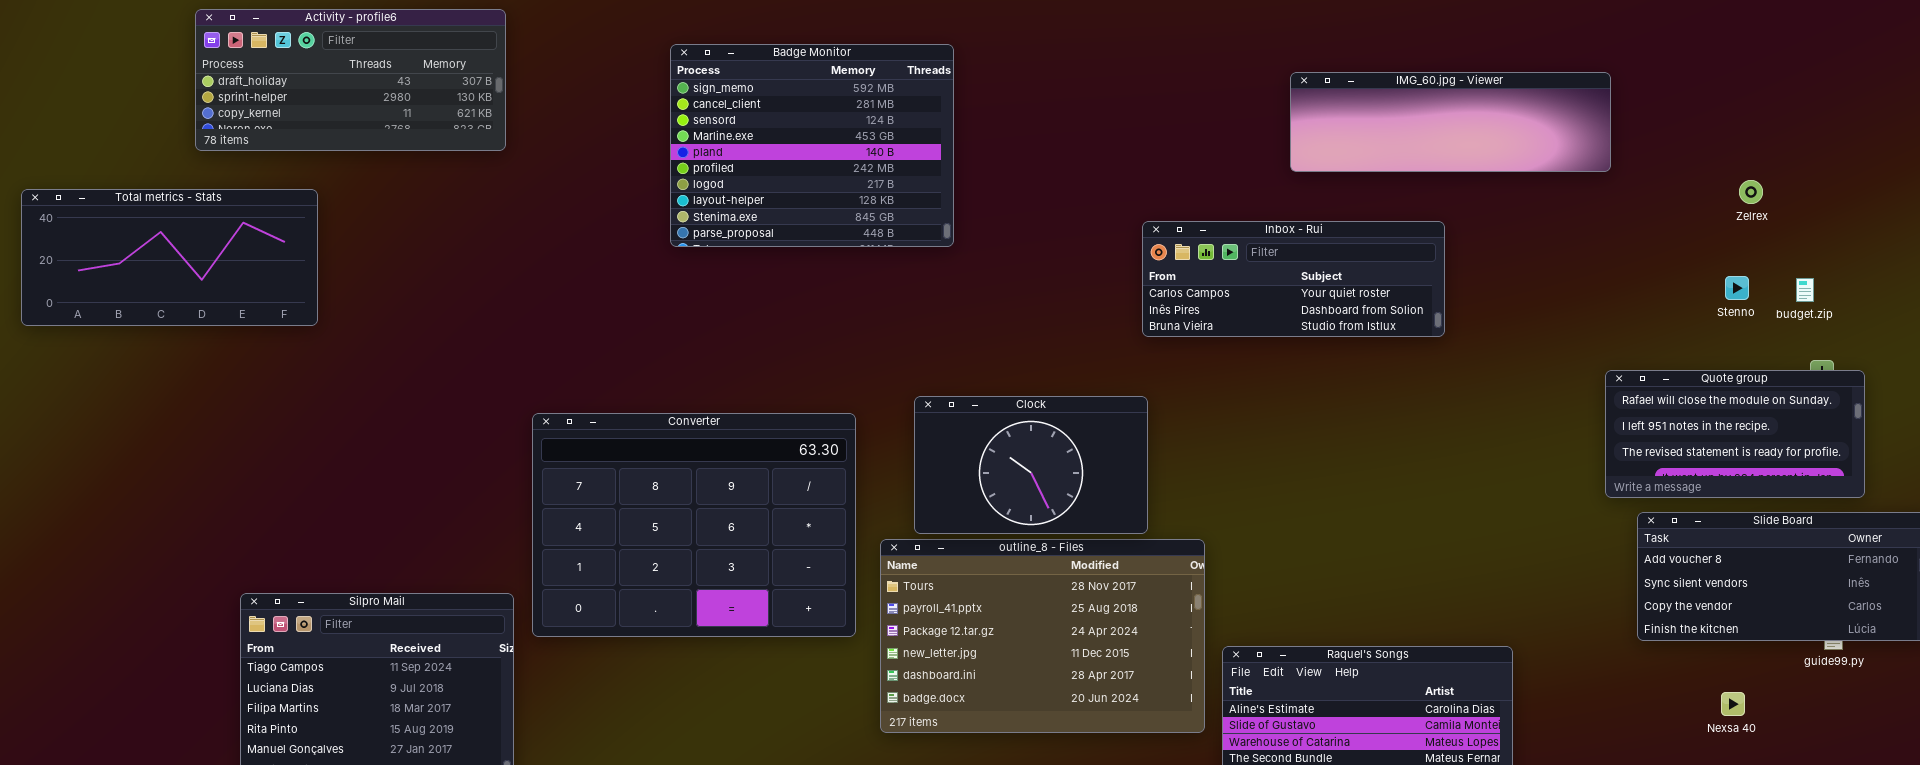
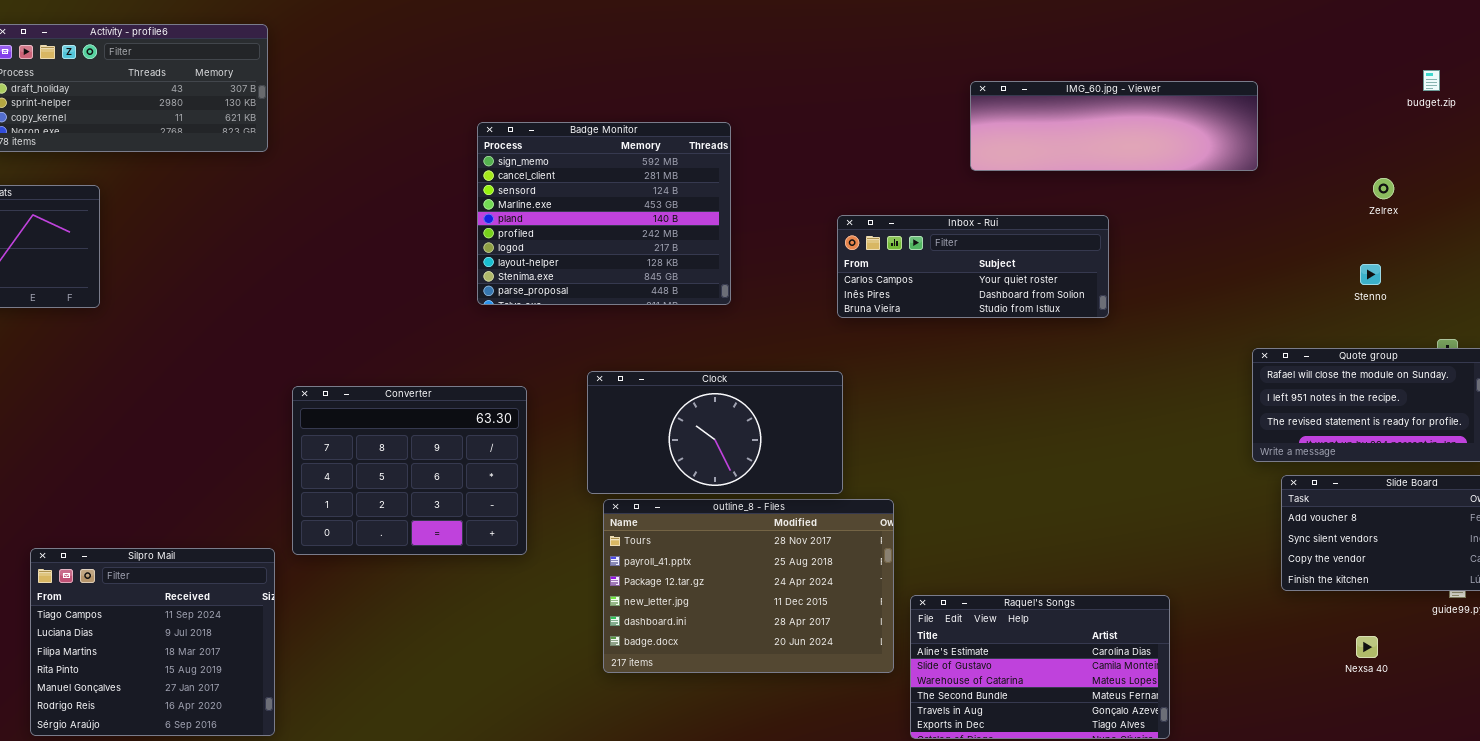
Badge Monitor: [670,44,954,247] -> [477,122,731,305], moved
budget.zip: [1796,278,1814,302] -> [1423,70,1440,91], moved
Clock: [914,396,1148,534] -> [587,371,843,494], resized
Converter: [532,413,856,637] -> [292,386,527,555], resized

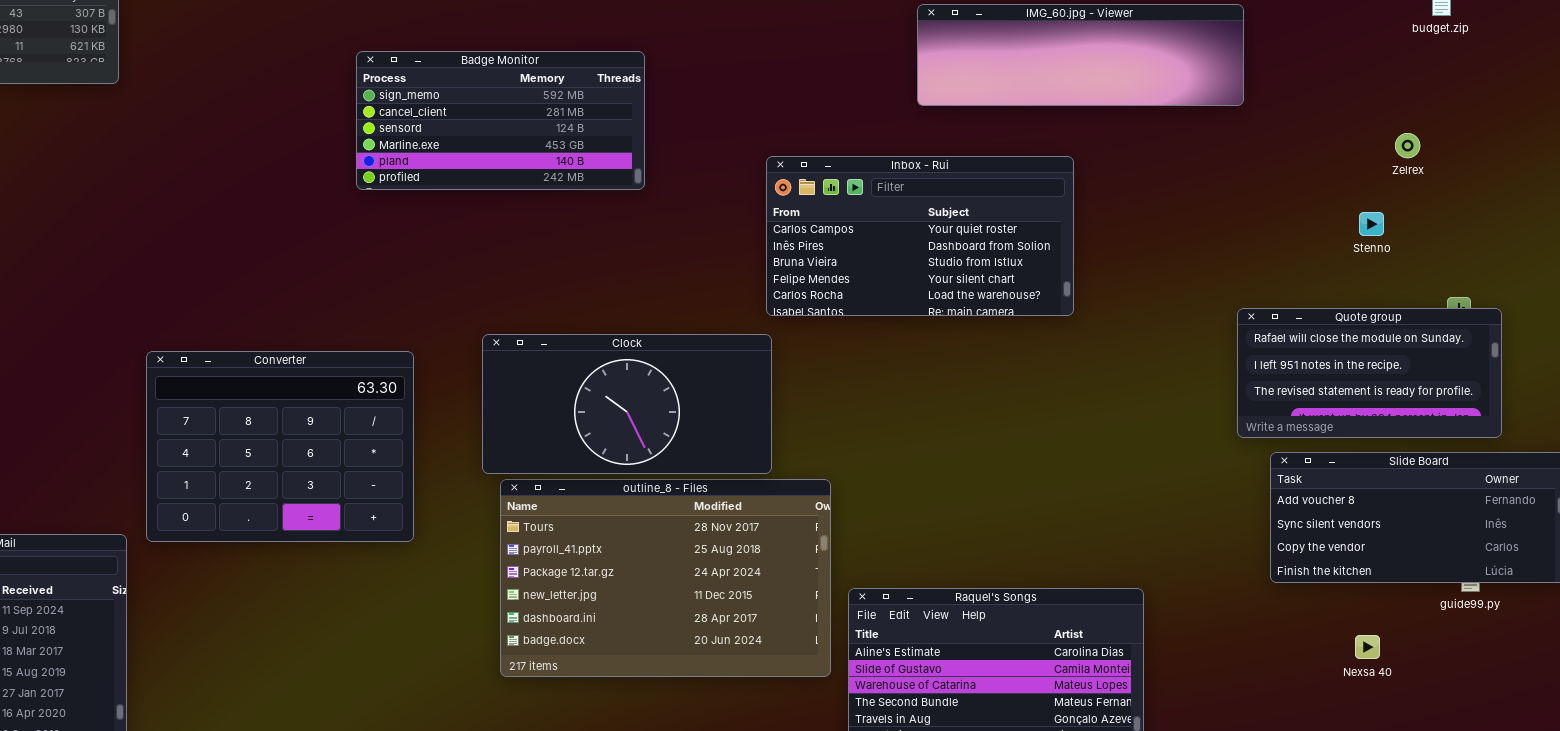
Badge Monitor: [477,122,731,305] -> [356,51,645,190], resized
Zelrex: [1373,178,1394,199] -> [1395,133,1420,158], moved
Inbox - Rui: [837,215,1109,318] -> [766,156,1074,316], resized

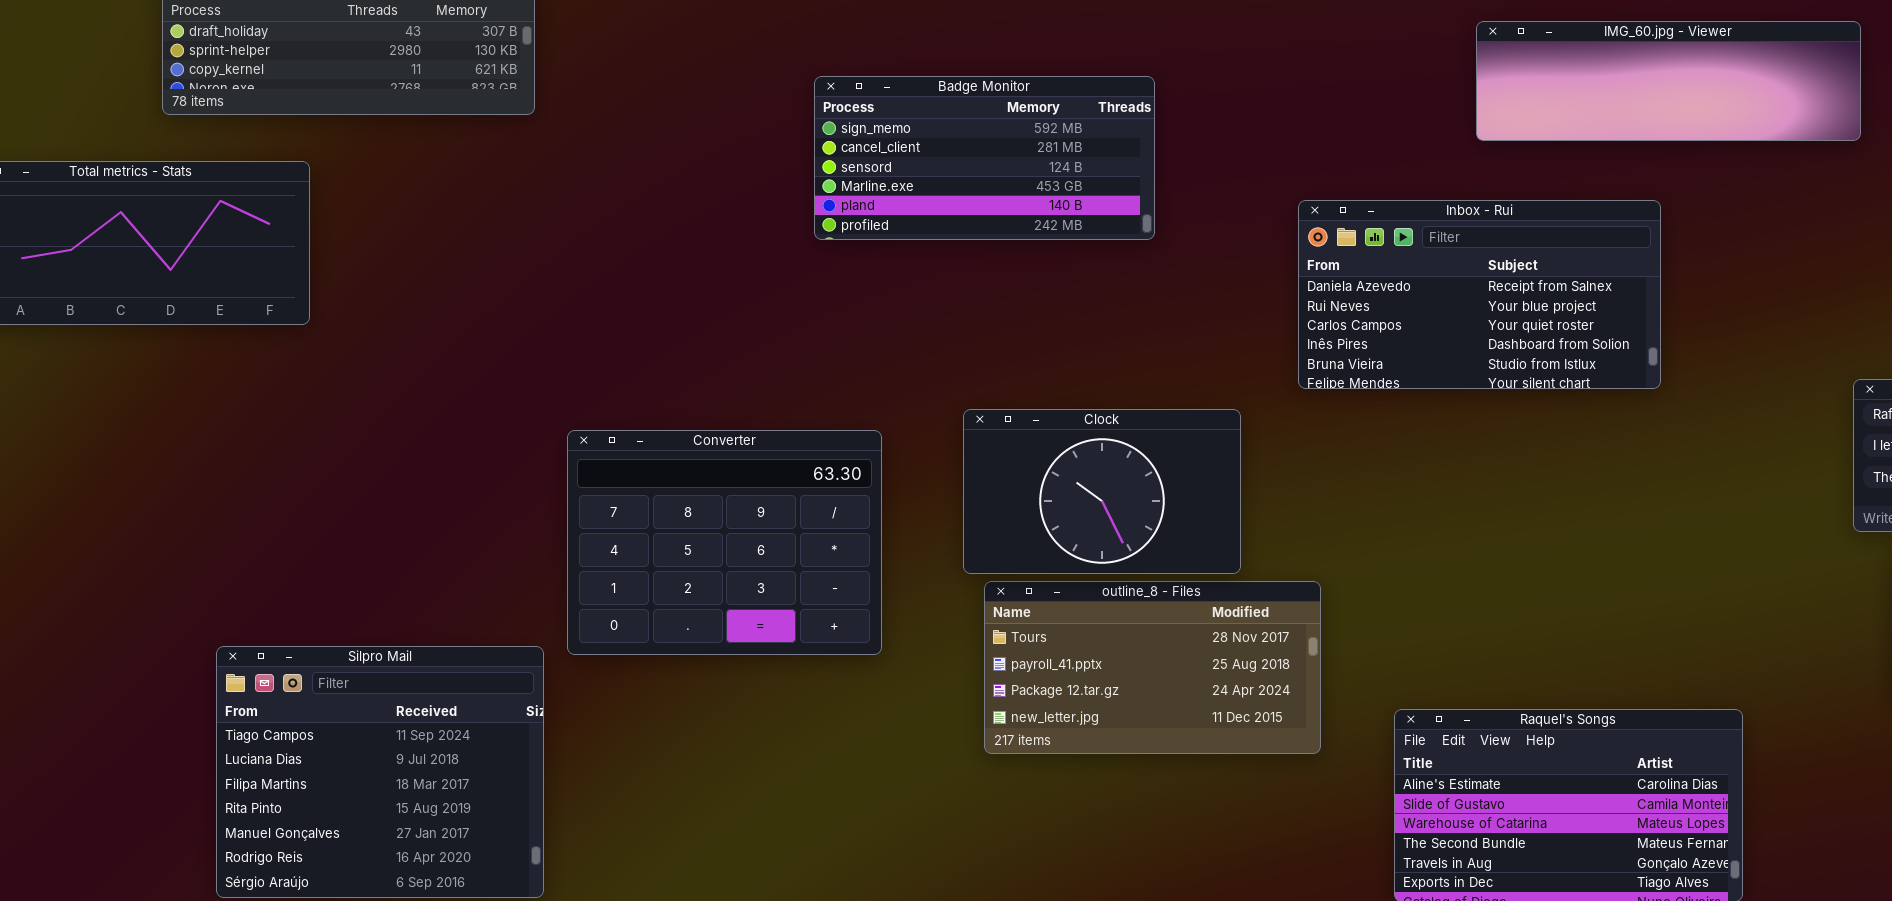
Inbox - Rui: [766,156,1074,316] -> [1298,200,1661,389], scrolled up 2 rows
Clock: [482,334,772,474] -> [963,409,1241,574], resized
outline_8 - Files: [500,479,831,677] -> [984,581,1321,754], resized

